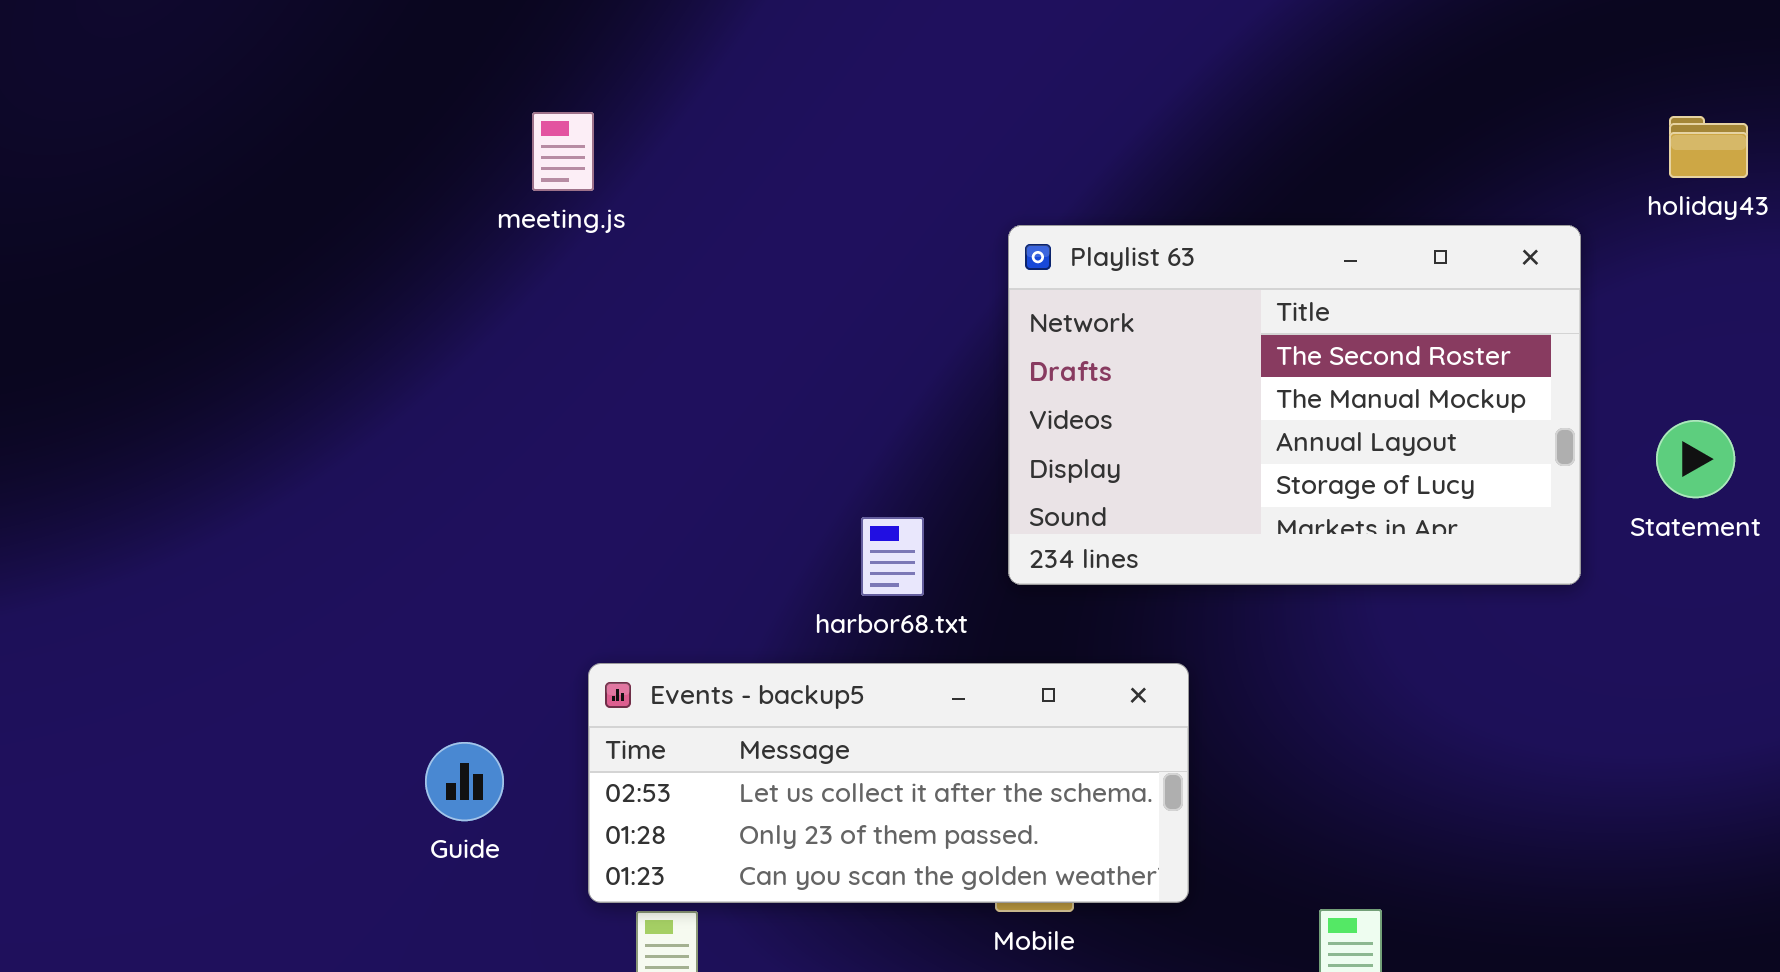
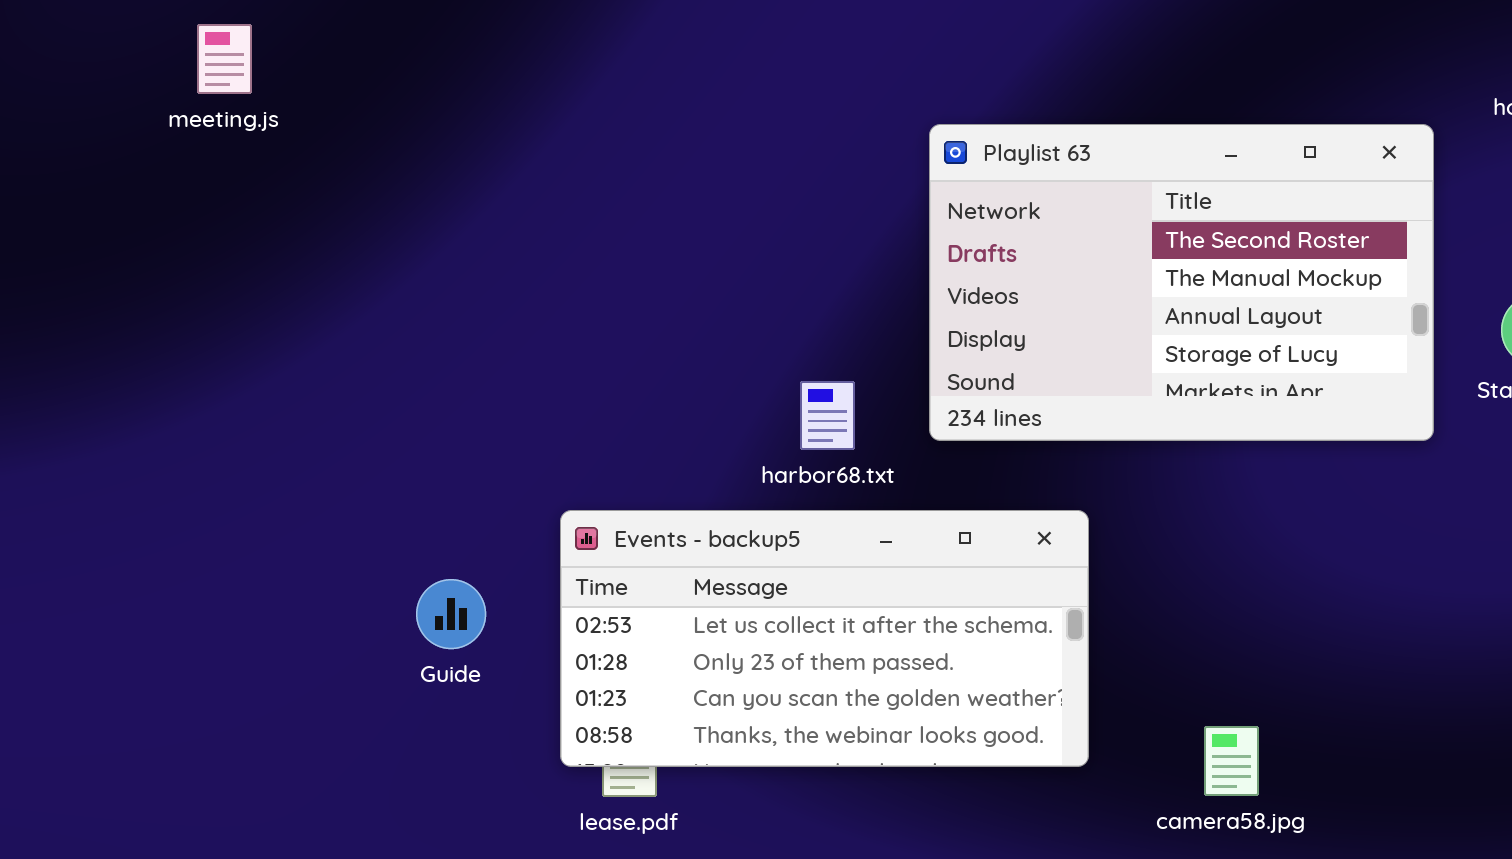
meeting.js: [532,112,594,191] -> [197,24,252,94], moved
Events - backup5: [588,663,1189,903] -> [560,510,1089,767], resized

